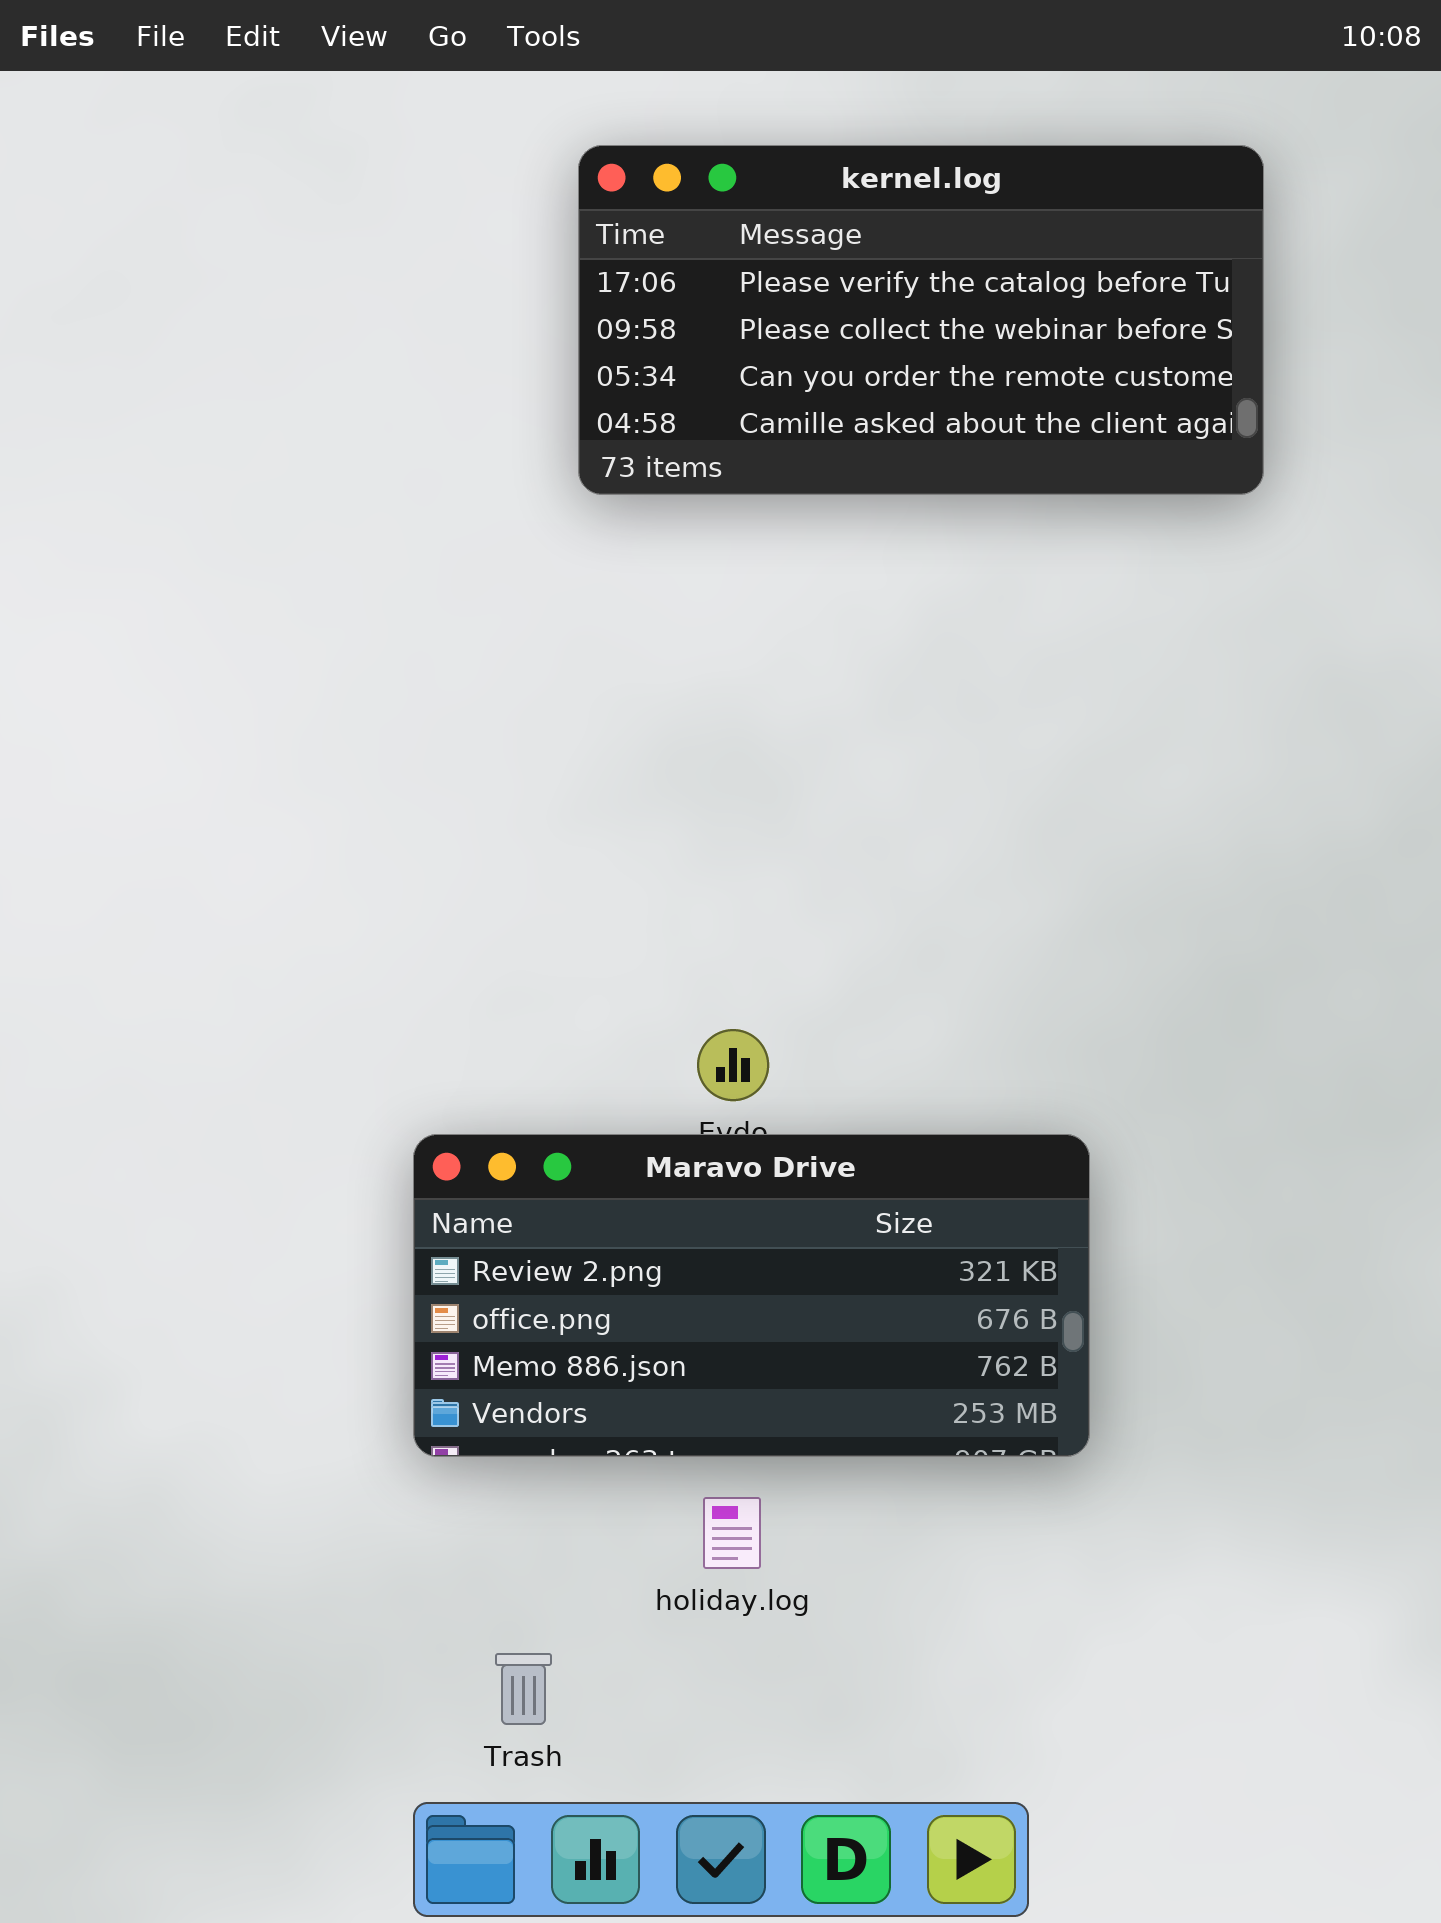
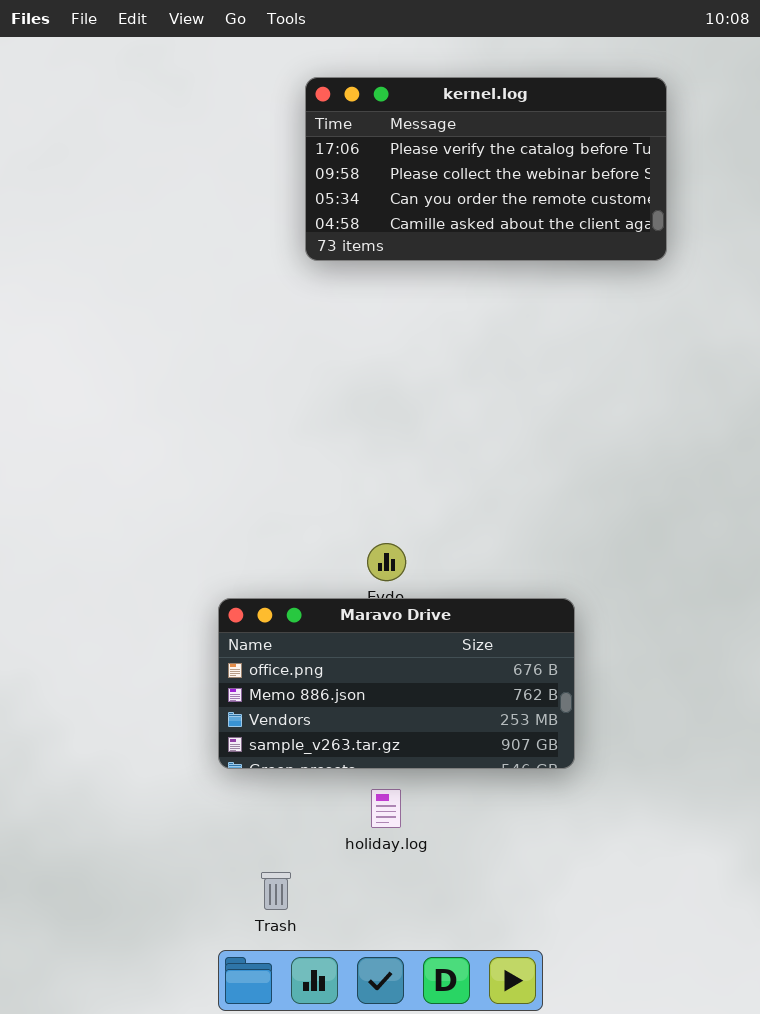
Maravo Drive: [413,1134,1090,1457] -> [218,598,575,769], scrolled down 1 row

